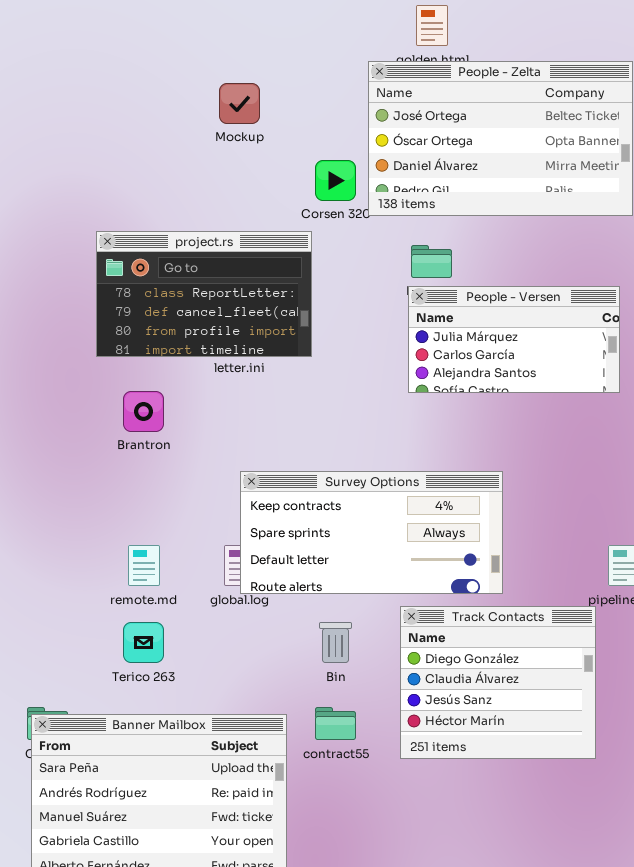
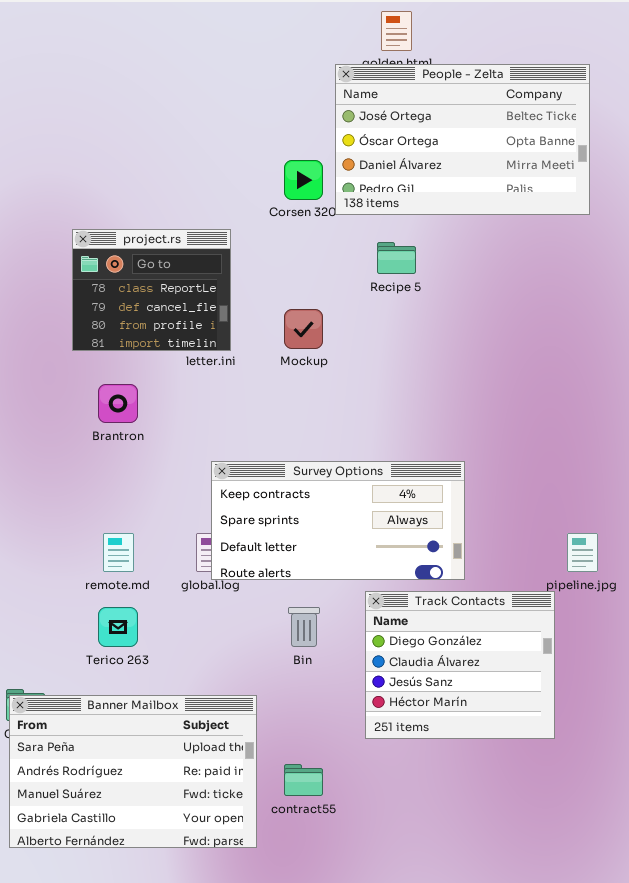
Mockup: [219,83,260,124] -> [284,309,323,349], moved
project.rs: [96,231,312,357] -> [72,229,231,351], resized
People - Versen: [408,286,620,393] -> none, closed
contract55: [315,707,356,740] -> [284,764,323,796], moved

